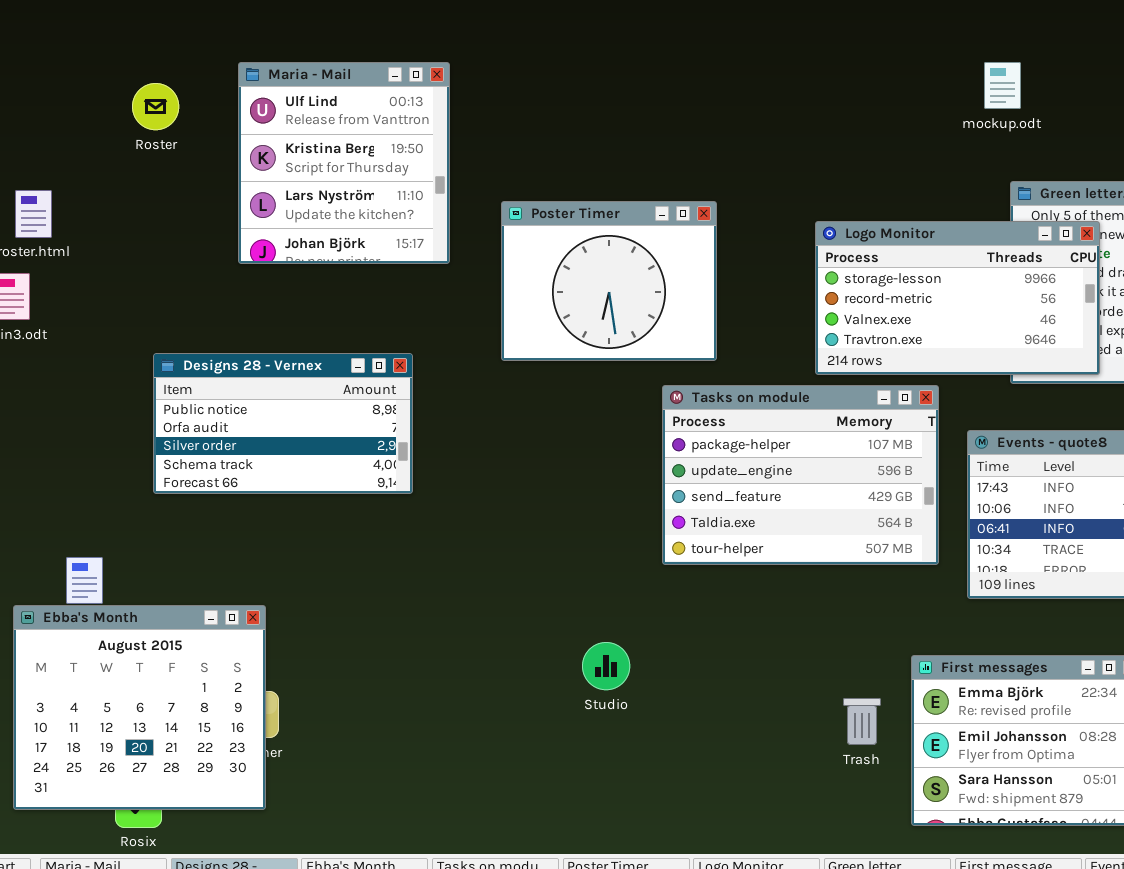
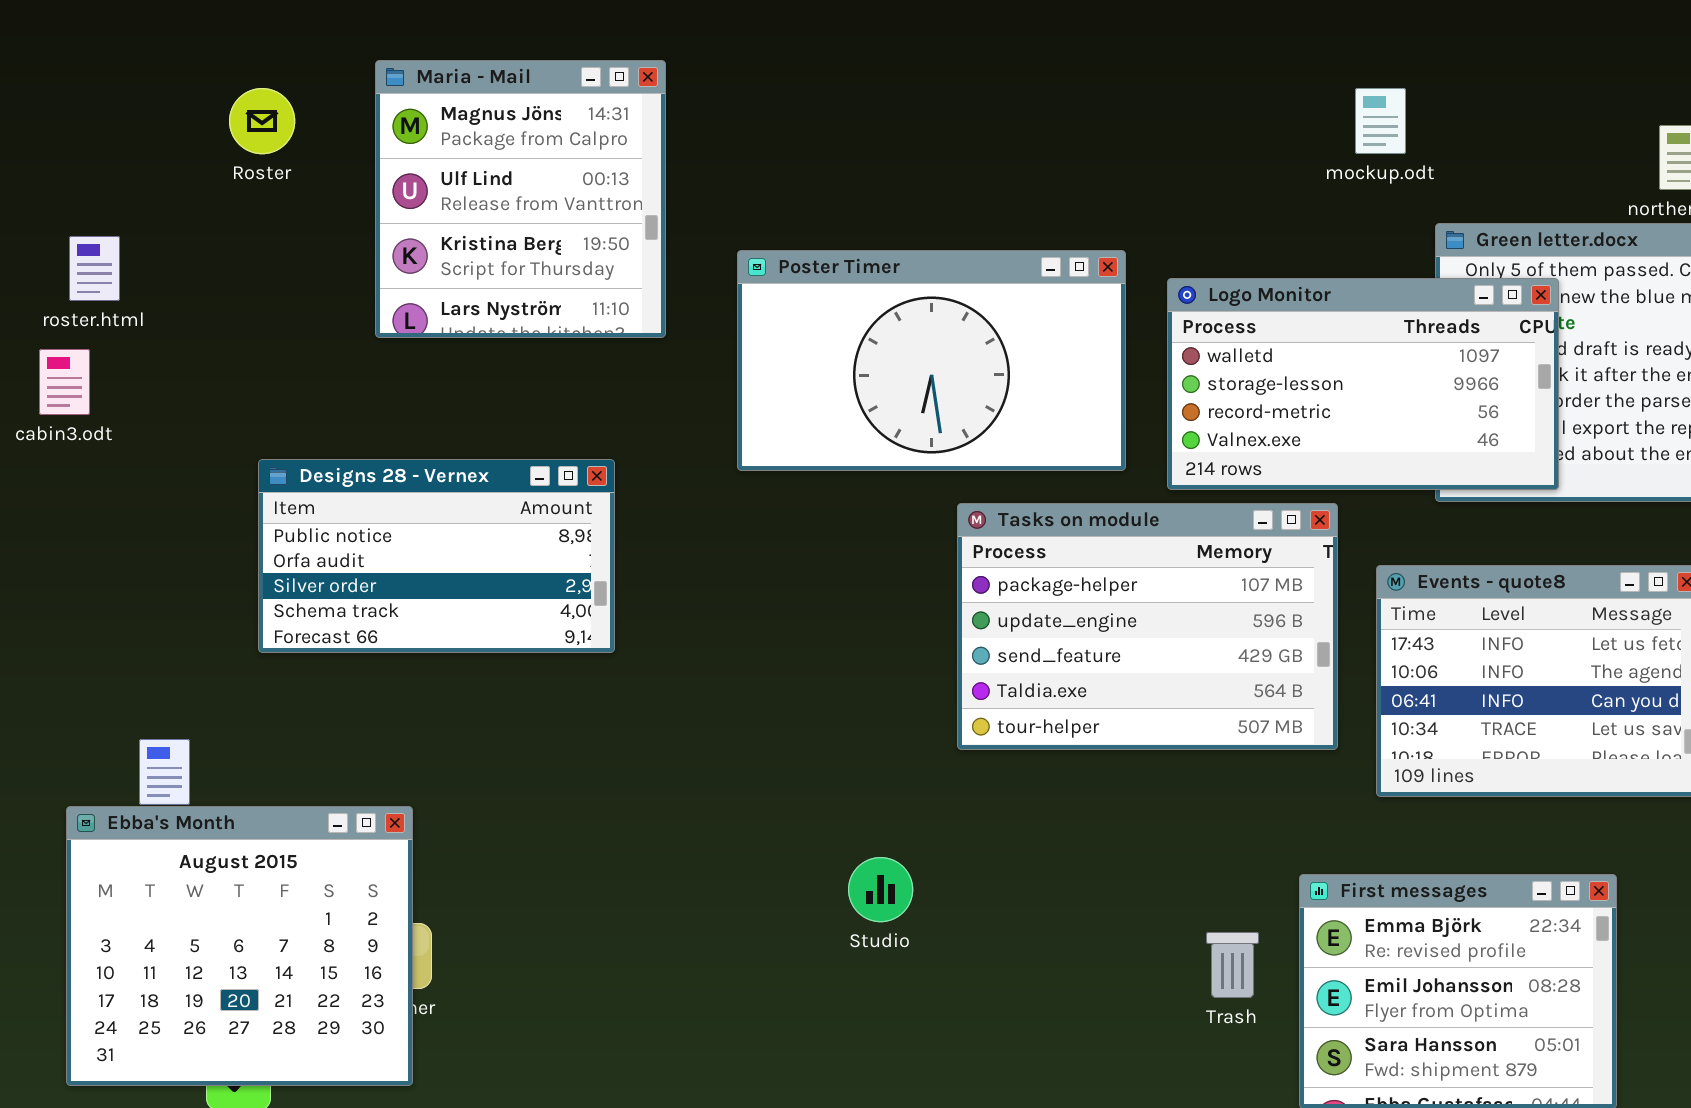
Maria - Mail: [238,62,450,264] -> [375,60,666,338], scrolled up 1 row
mockup.odt: [984,62,1021,109] -> [1355,88,1406,154], moved
Poster Timer: [501,201,717,361] -> [737,250,1126,471], resized
Logo Monitor: [815,221,1100,375] -> [1167,278,1559,490], scrolled up 1 row

